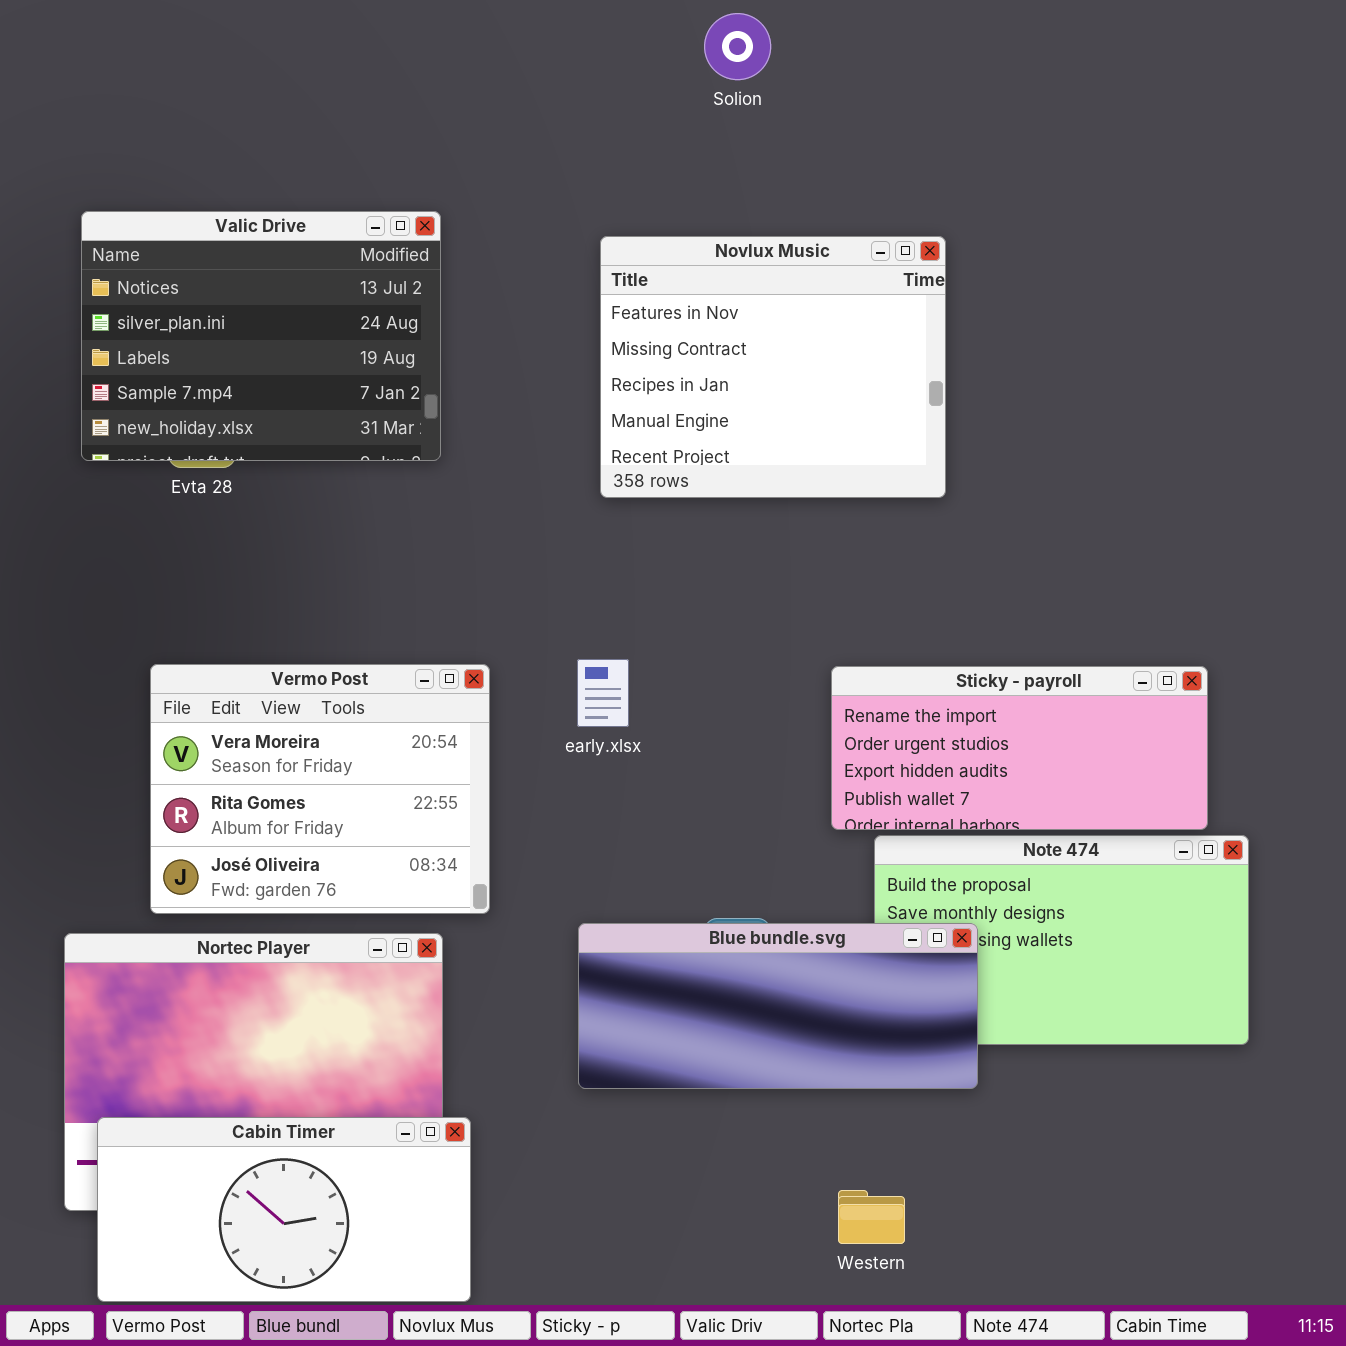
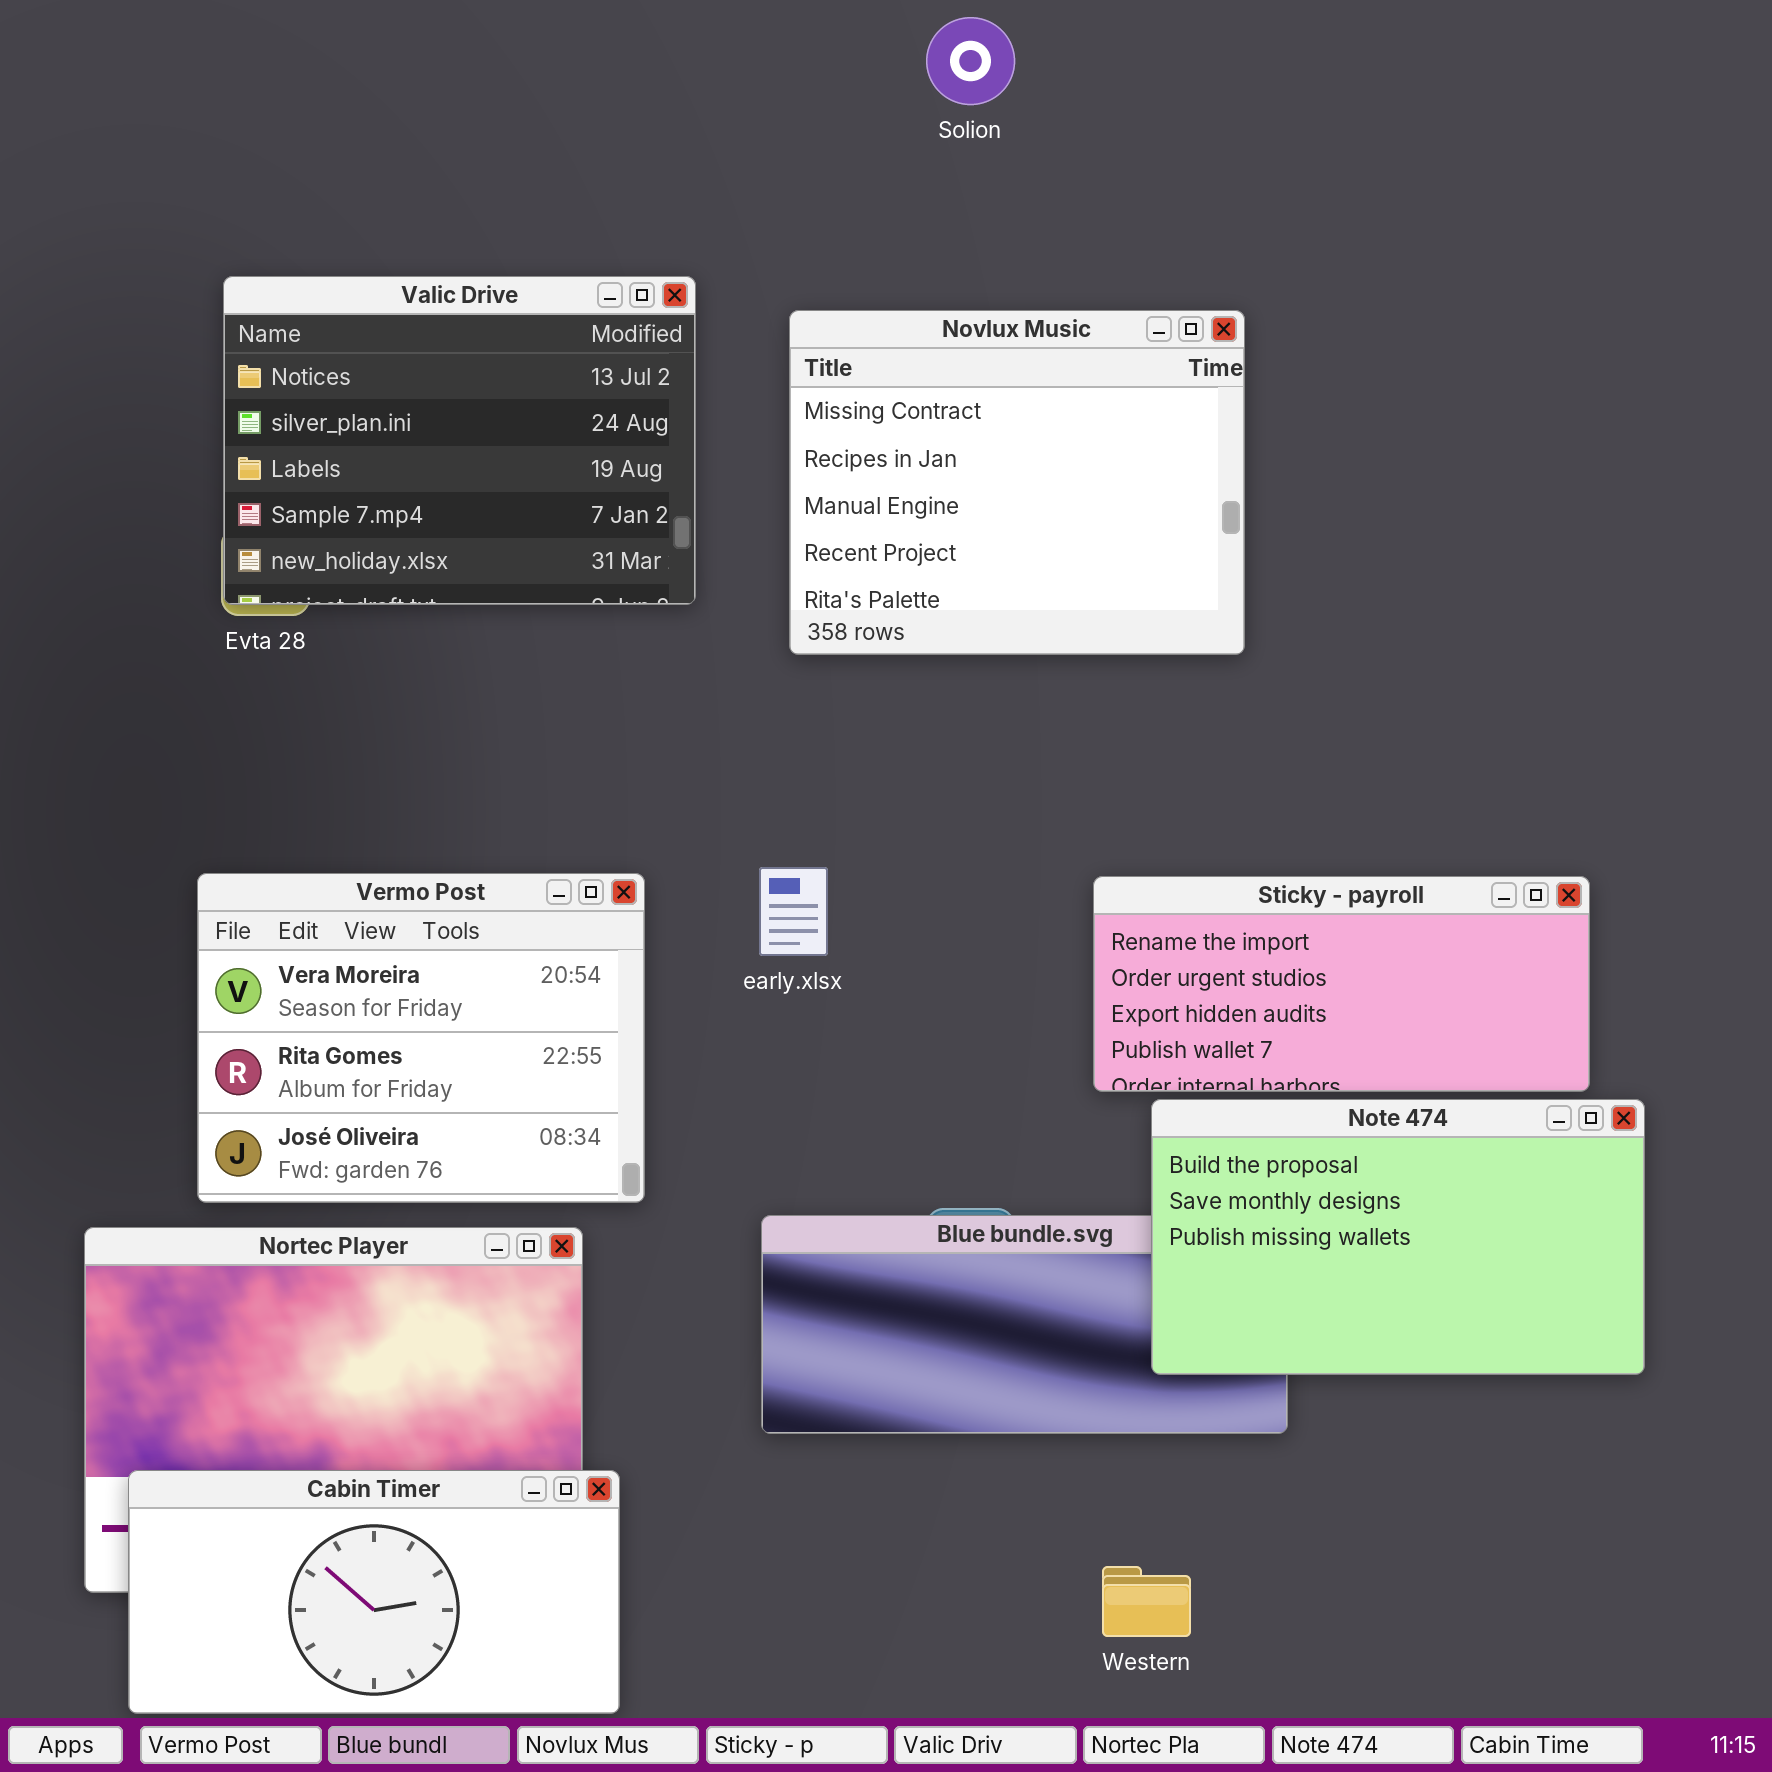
Valic Drive: [81,211,441,461] -> [223,276,696,605], moved
Novlux Music: [600,236,946,498] -> [789,310,1245,655], scrolled down 1 row
Note 474: [874,835,1249,1045] -> [1151,1099,1645,1375], raised

